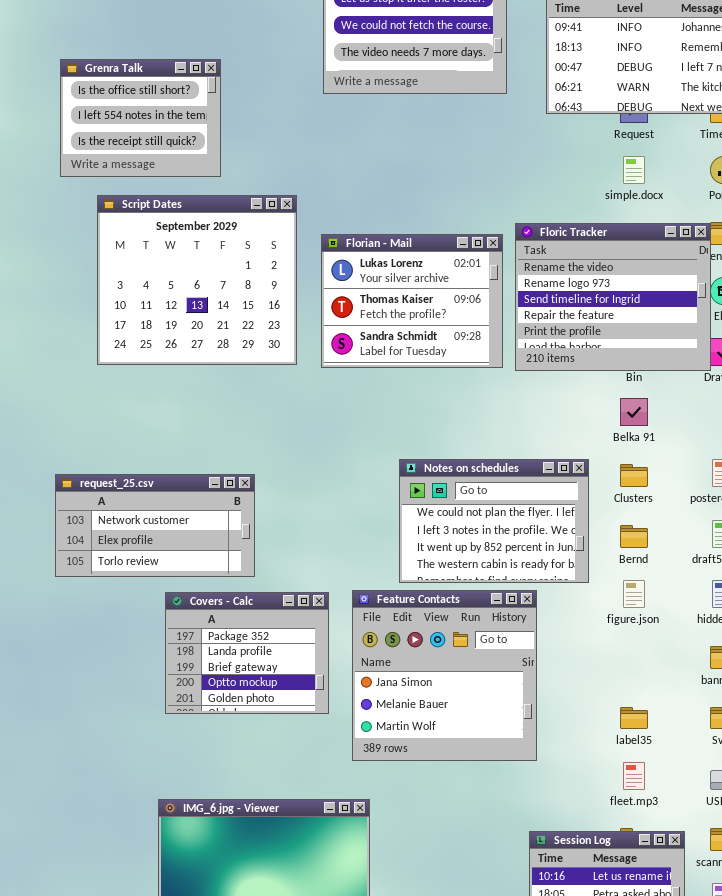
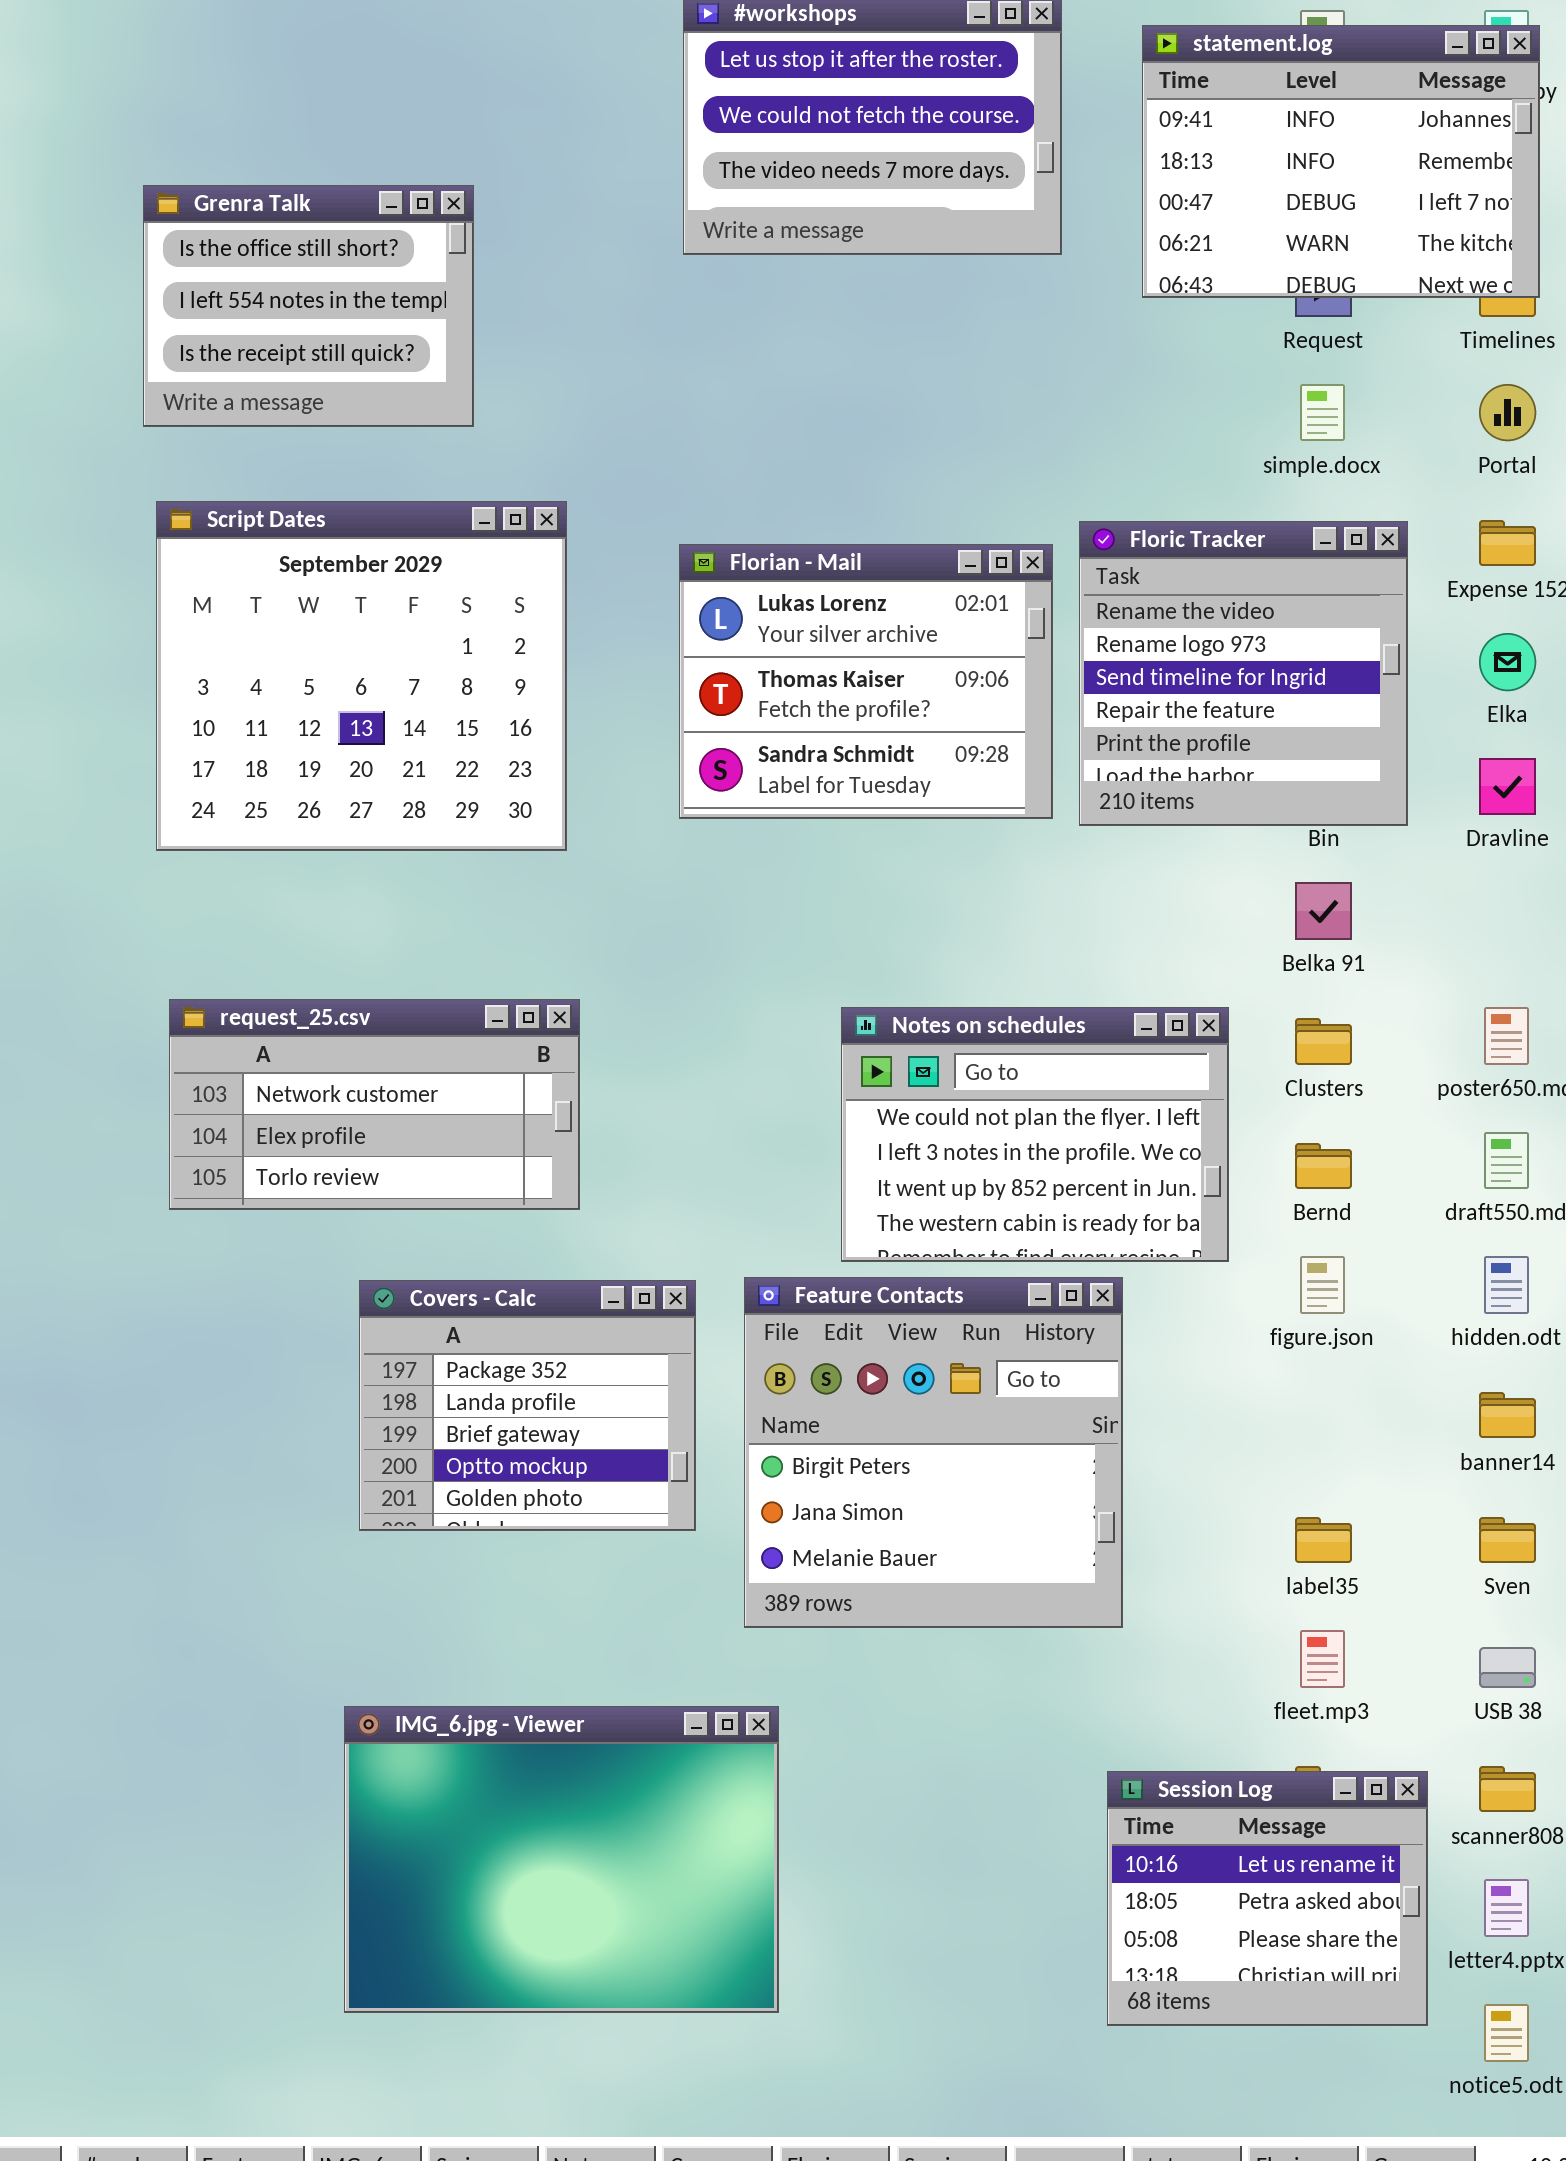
Script Dates: [97,195,297,365] -> [156,501,567,851], moved
Floric Tracker: [515,223,711,371] -> [1079,521,1408,826], resized
request_25.csv: [55,474,255,577] -> [169,999,580,1210], moved
Feature Contacts: [352,590,537,761] -> [744,1277,1123,1628], scrolled up 1 row

